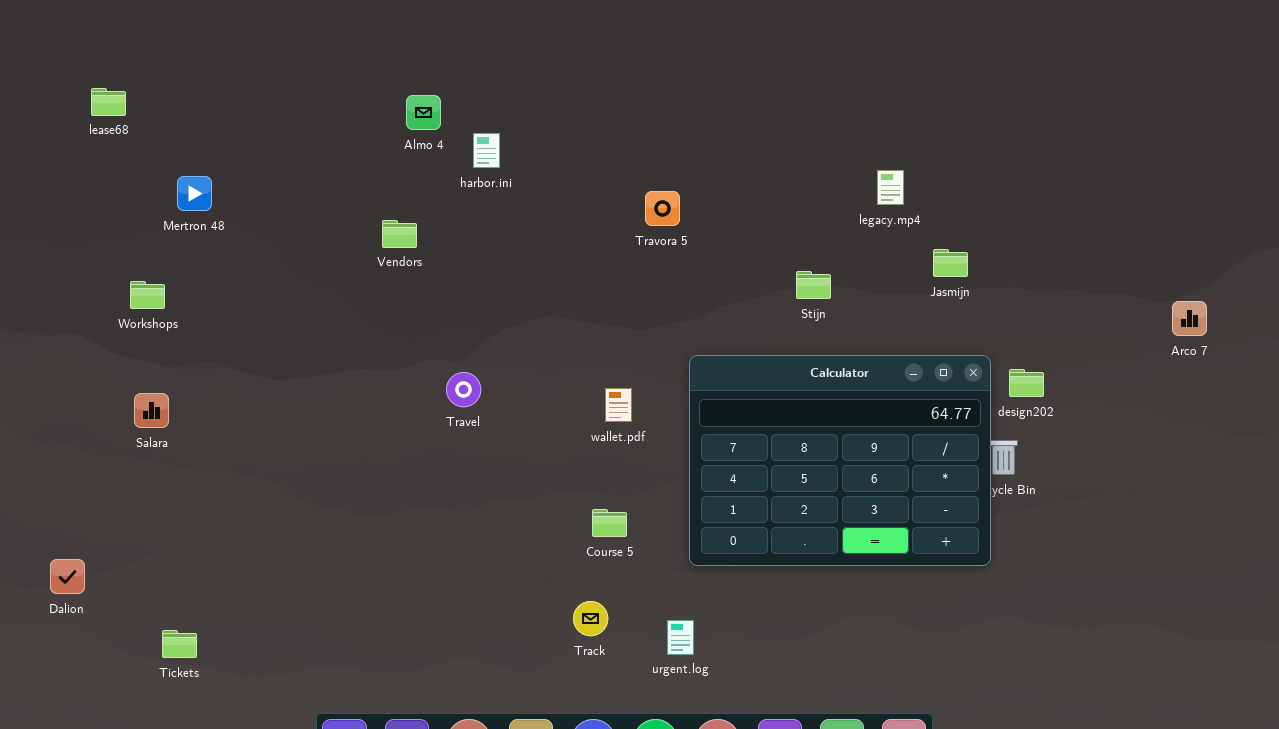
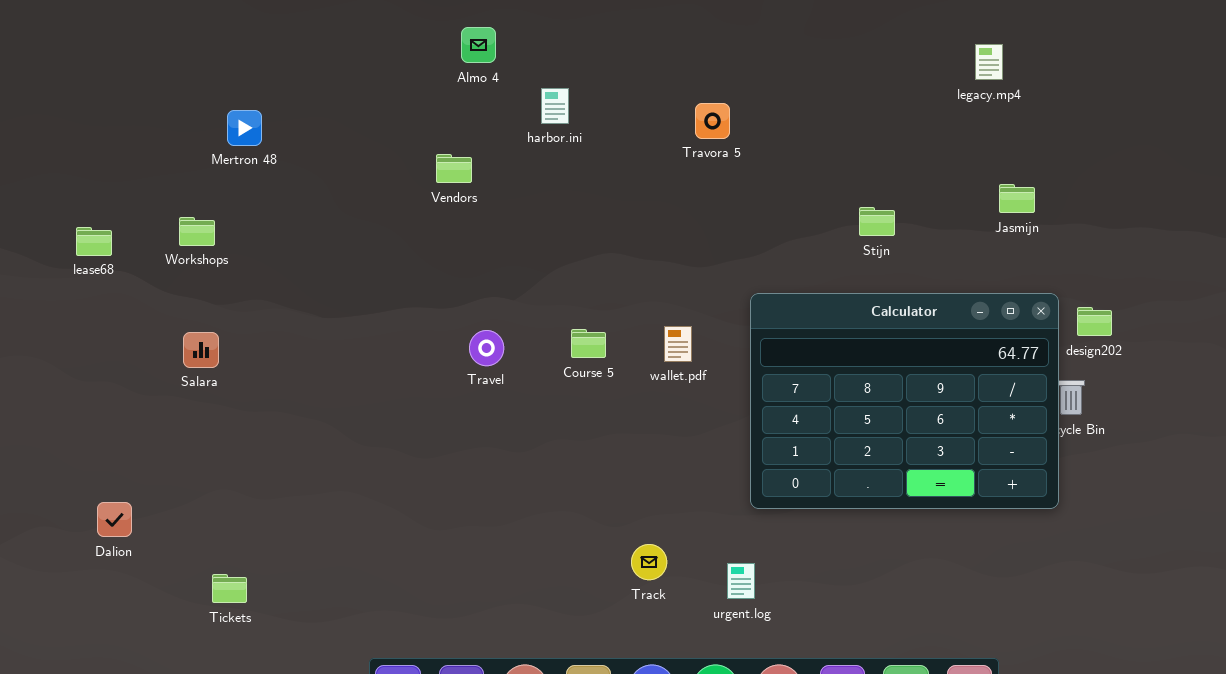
lease68: [91,88,126,116] -> [76,227,112,256], moved
harbor.ini: [473,133,500,168] -> [541,88,569,124], moved
legacy.mp4: [877,170,904,205] -> [975,44,1003,80], moved
Travora 5: [645,191,680,226] -> [695,103,730,139], moved
Travel: [446,372,481,407] -> [469,330,504,366], moved
Course 5: [592,509,627,537] -> [571,329,606,358], moved

